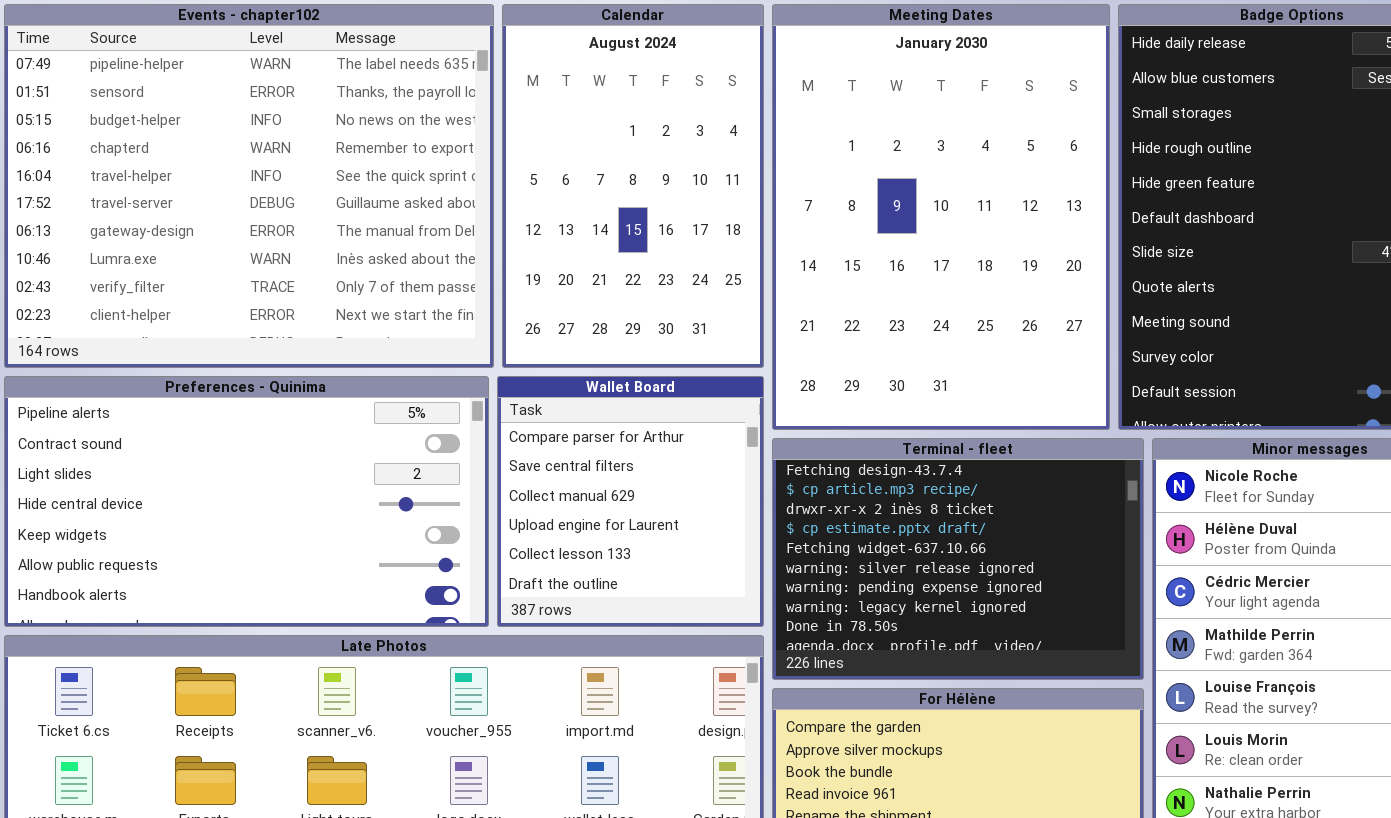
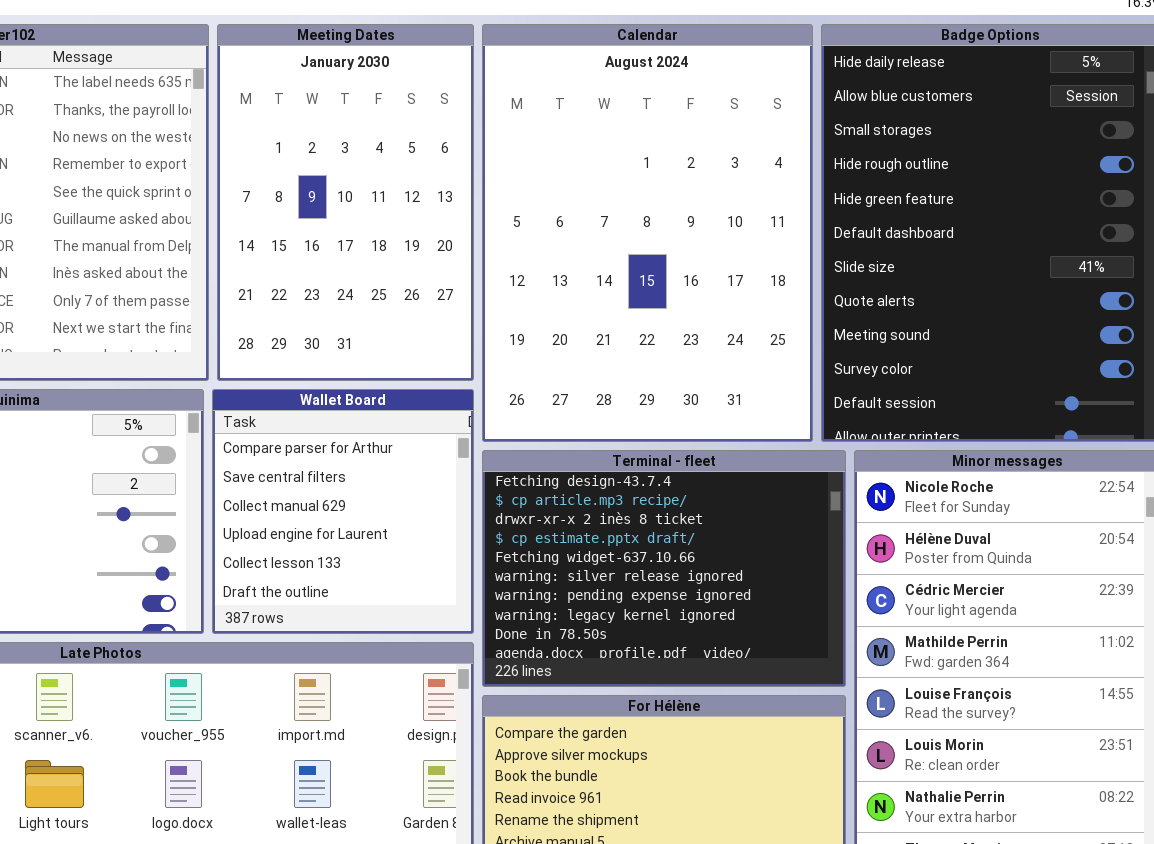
Calendar: [502,4,764,368] -> [482,24,813,442], moved, resized
Meeting Dates: [772,4,1110,430] -> [217,24,474,381], moved, resized

